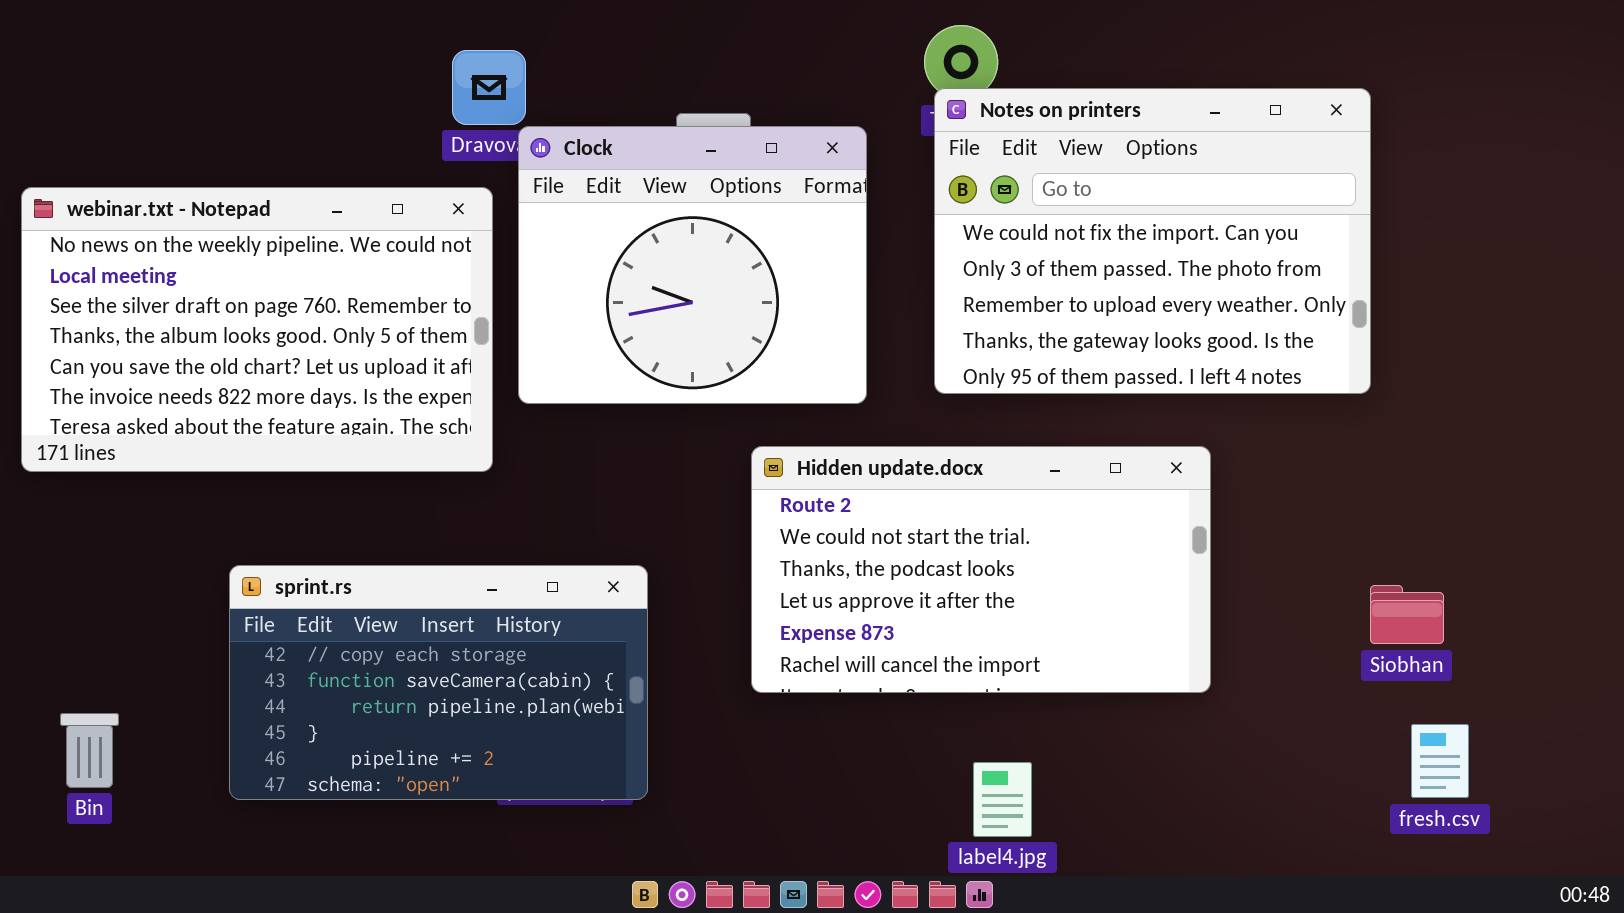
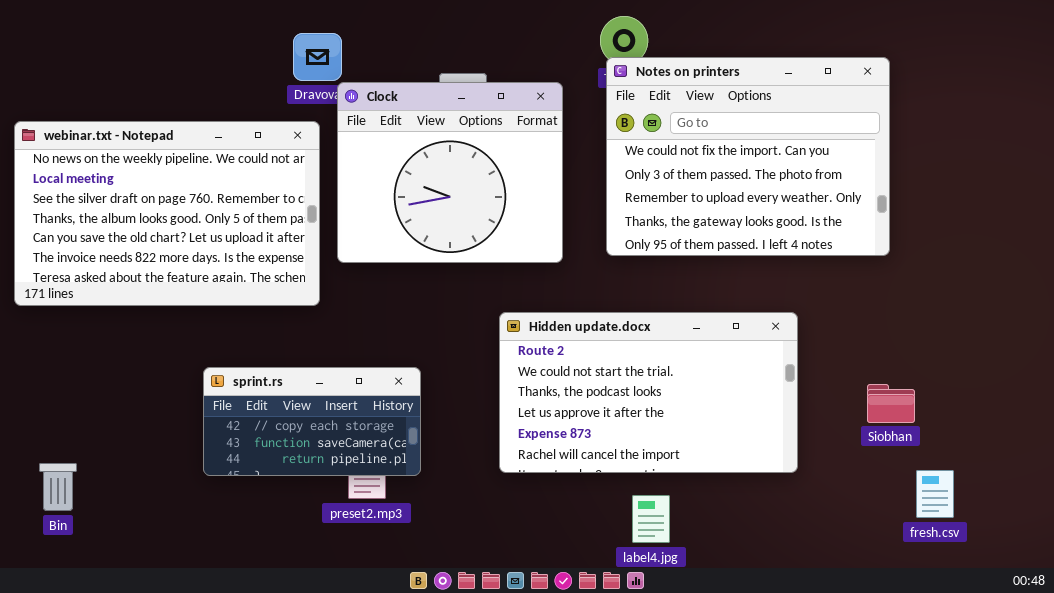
Hidden update.docx: [751,446,1211,693] -> [499,312,798,473], moved
sprint.rs: [229,565,648,800] -> [203,367,421,476], resized
Siobhan: [1370,585,1444,644] -> [867,384,915,423], moved

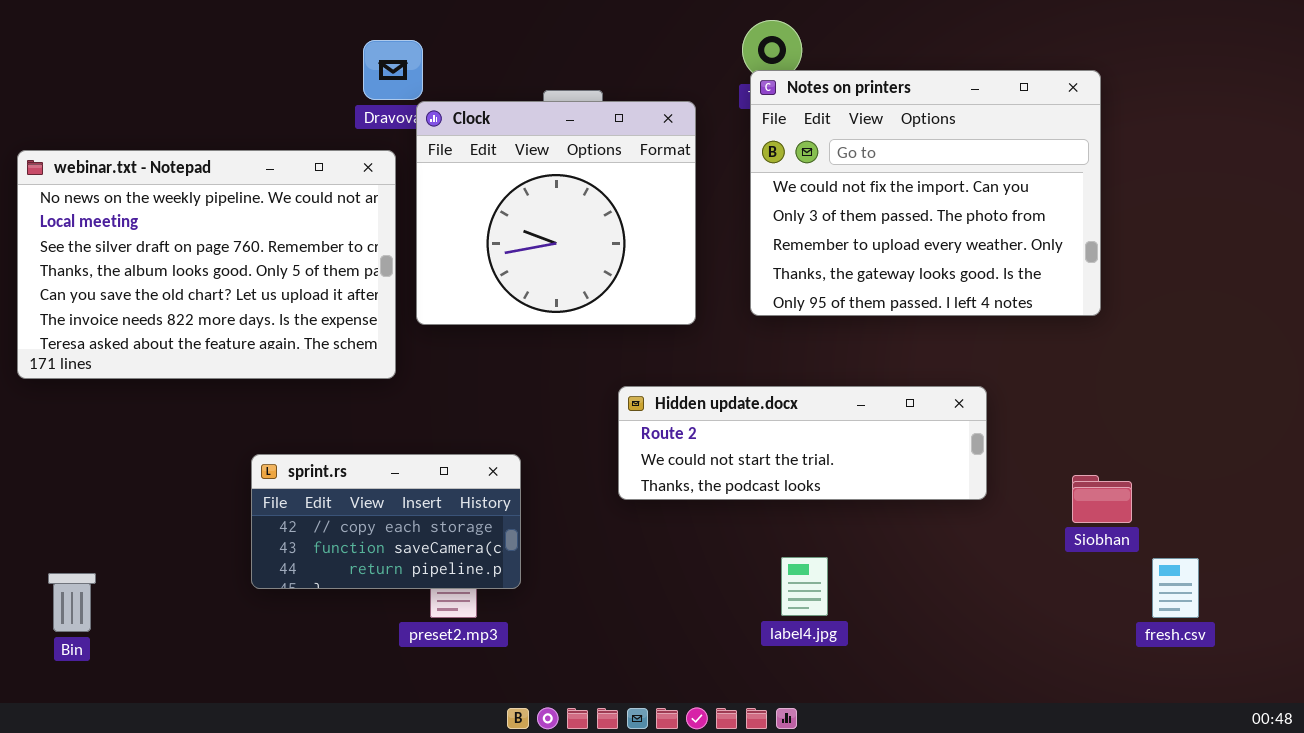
Hidden update.docx: [499,312,798,473] -> [618,386,987,500], resized
fresh.csv: [916,470,954,518] -> [1152,558,1199,618], moved
label4.jpg: [632,495,670,543] -> [781,557,828,616], moved

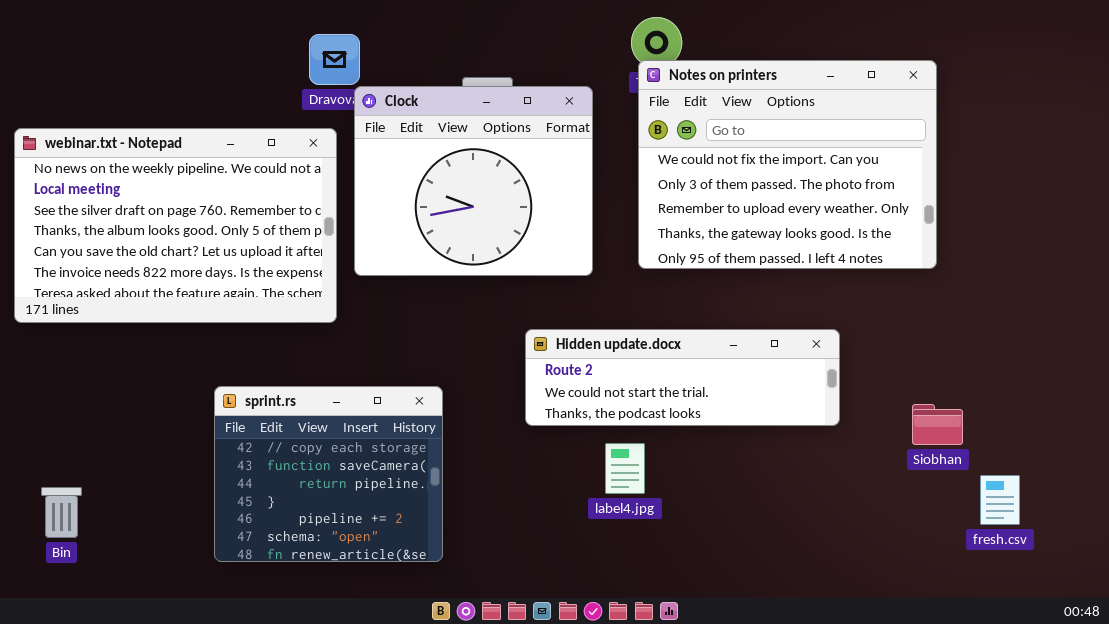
sprint.rs: [251,454,521,589] -> [214,386,443,562], resized
label4.jpg: [781,557,828,616] -> [605,443,645,494], moved

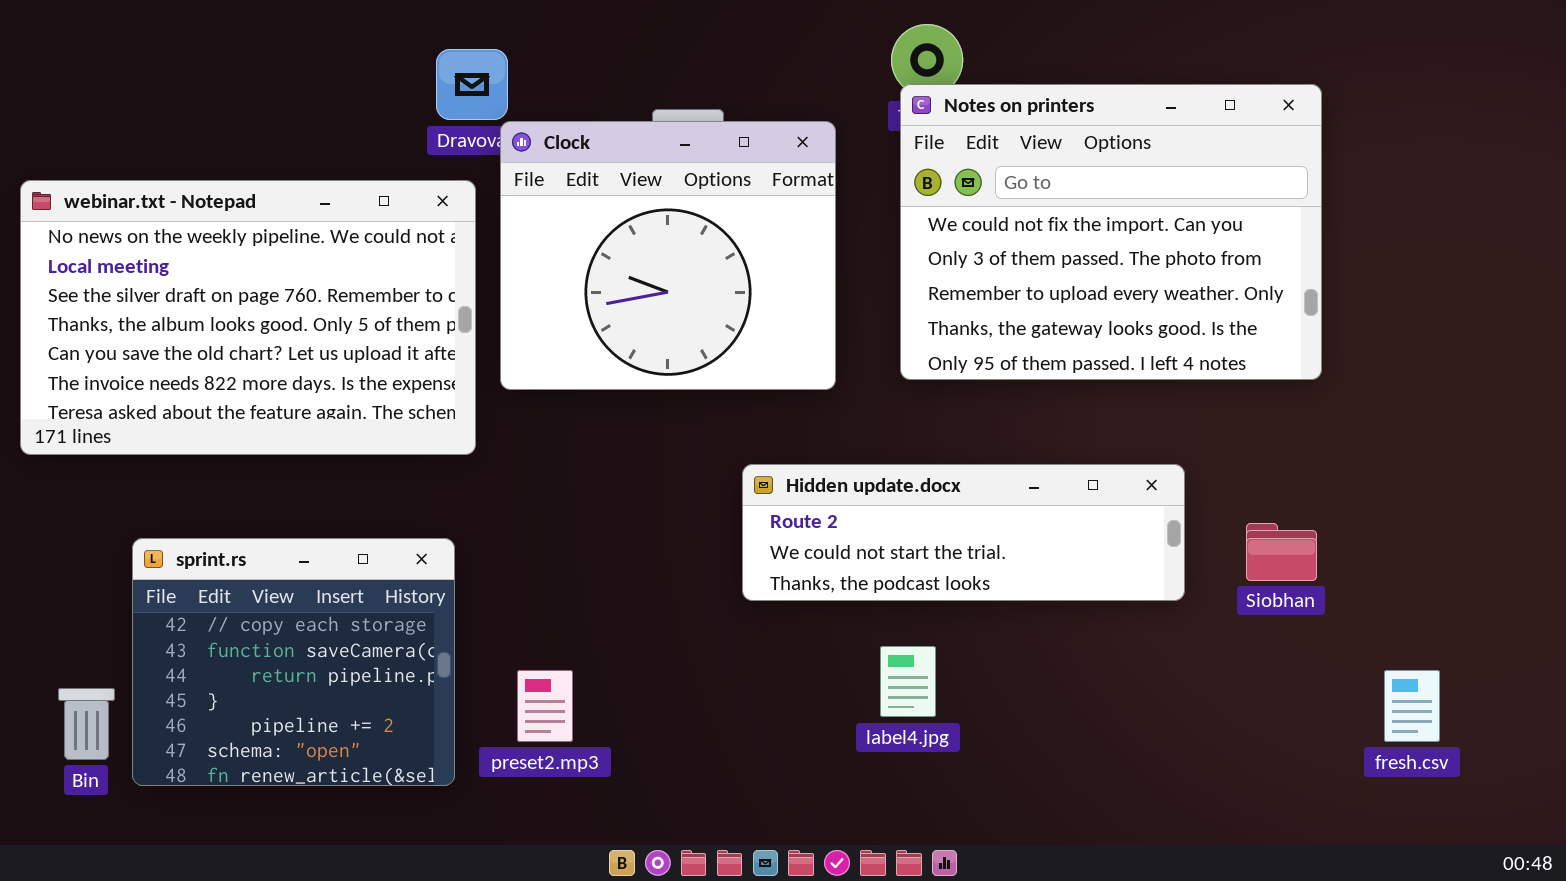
sprint.rs: [214,386,443,562] -> [132,538,455,786], moved
Siobhan: [912,404,963,445] -> [1246,523,1317,581], moved
label4.jpg: [605,443,645,494] -> [880,646,936,717], moved

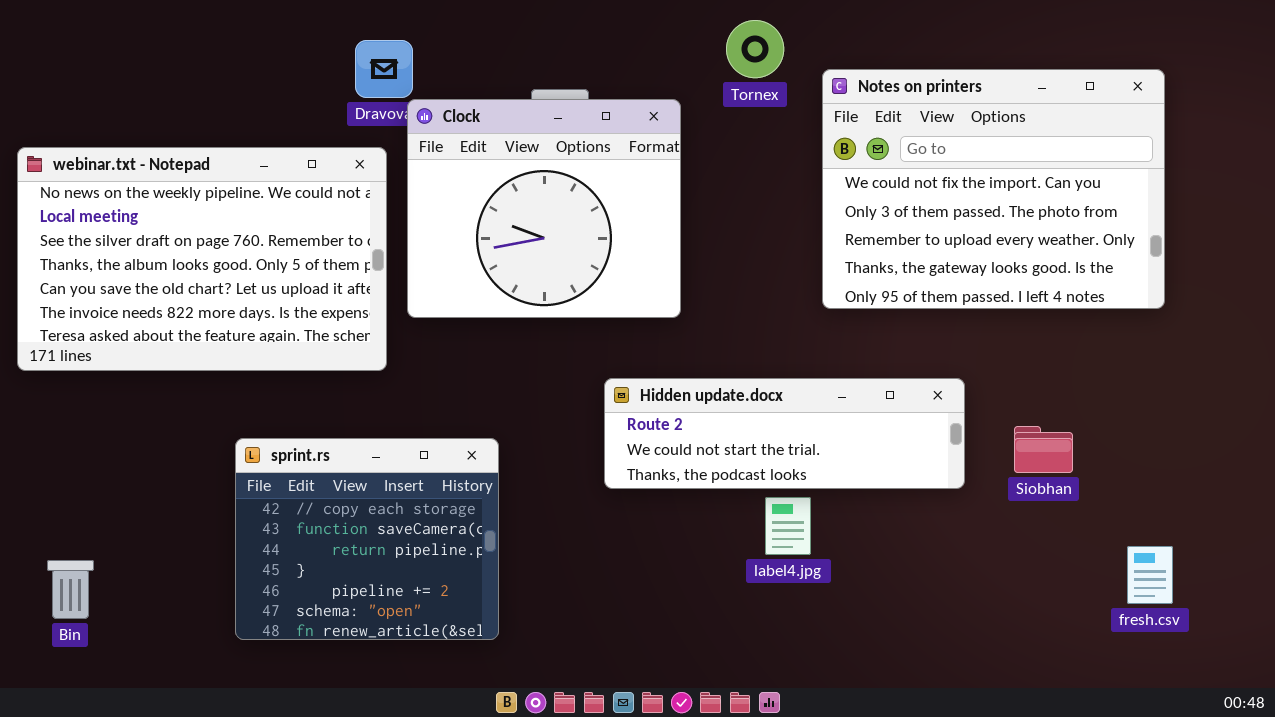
Notes on printers: [900,84,1322,380] -> [822,69,1165,309], moved
sprint.rs: [132,538,455,786] -> [235,438,499,640], moved
label4.jpg: [880,646,936,717] -> [765,497,811,555], moved

